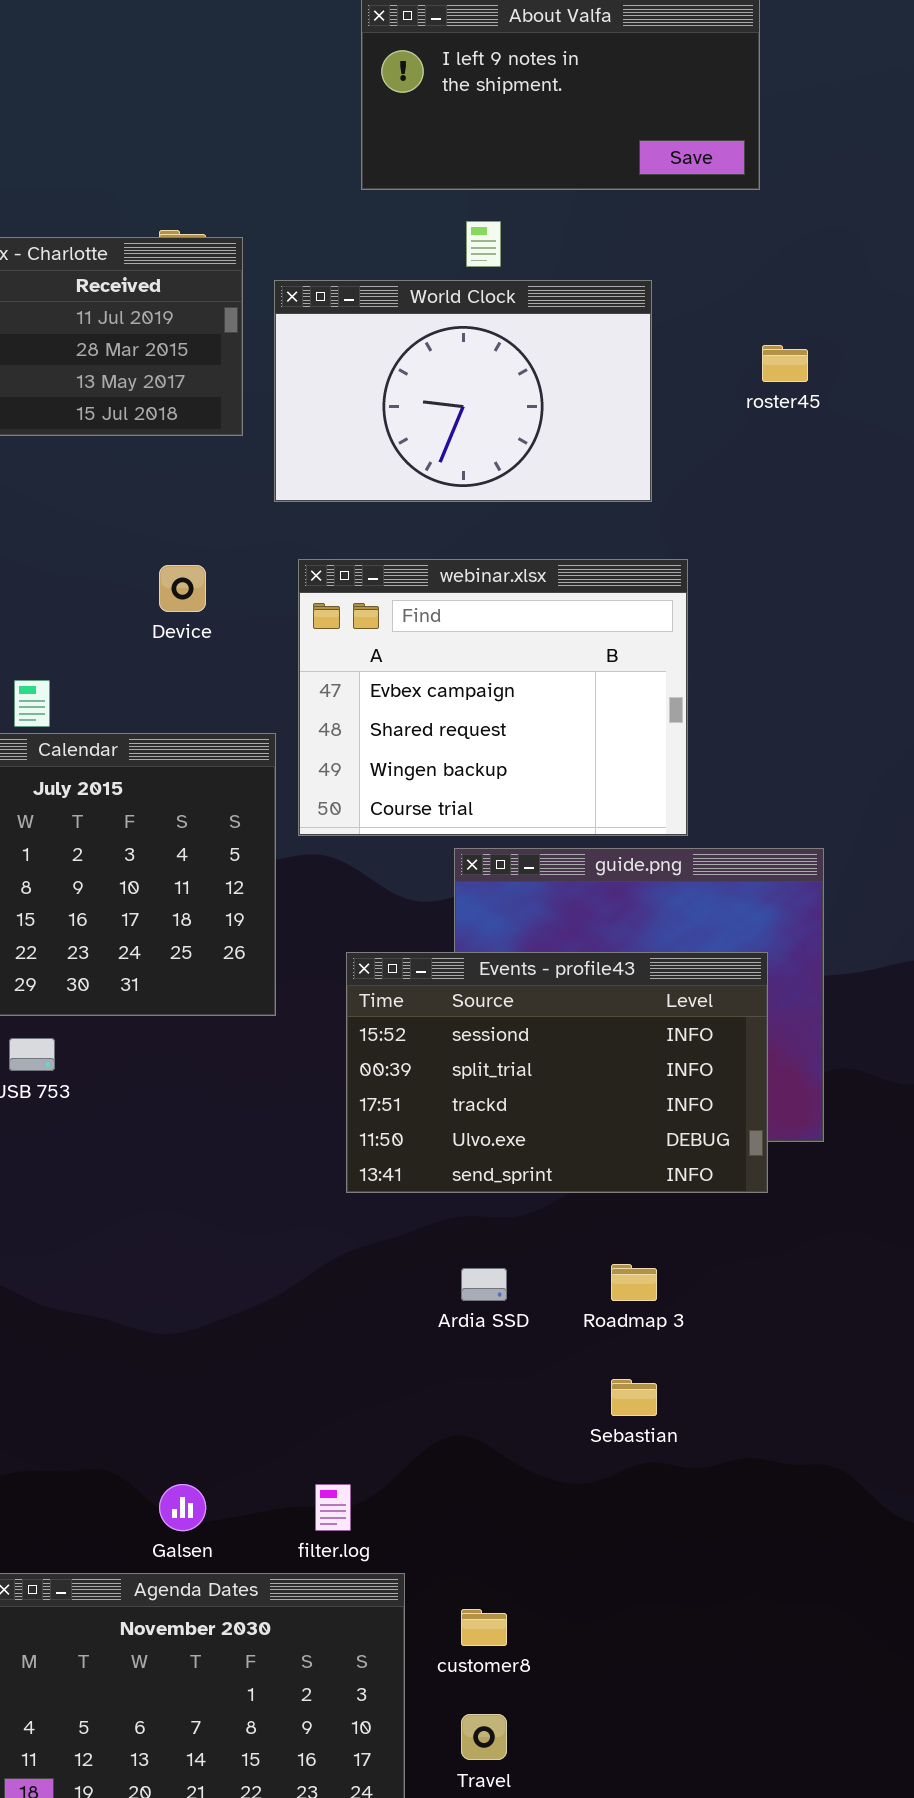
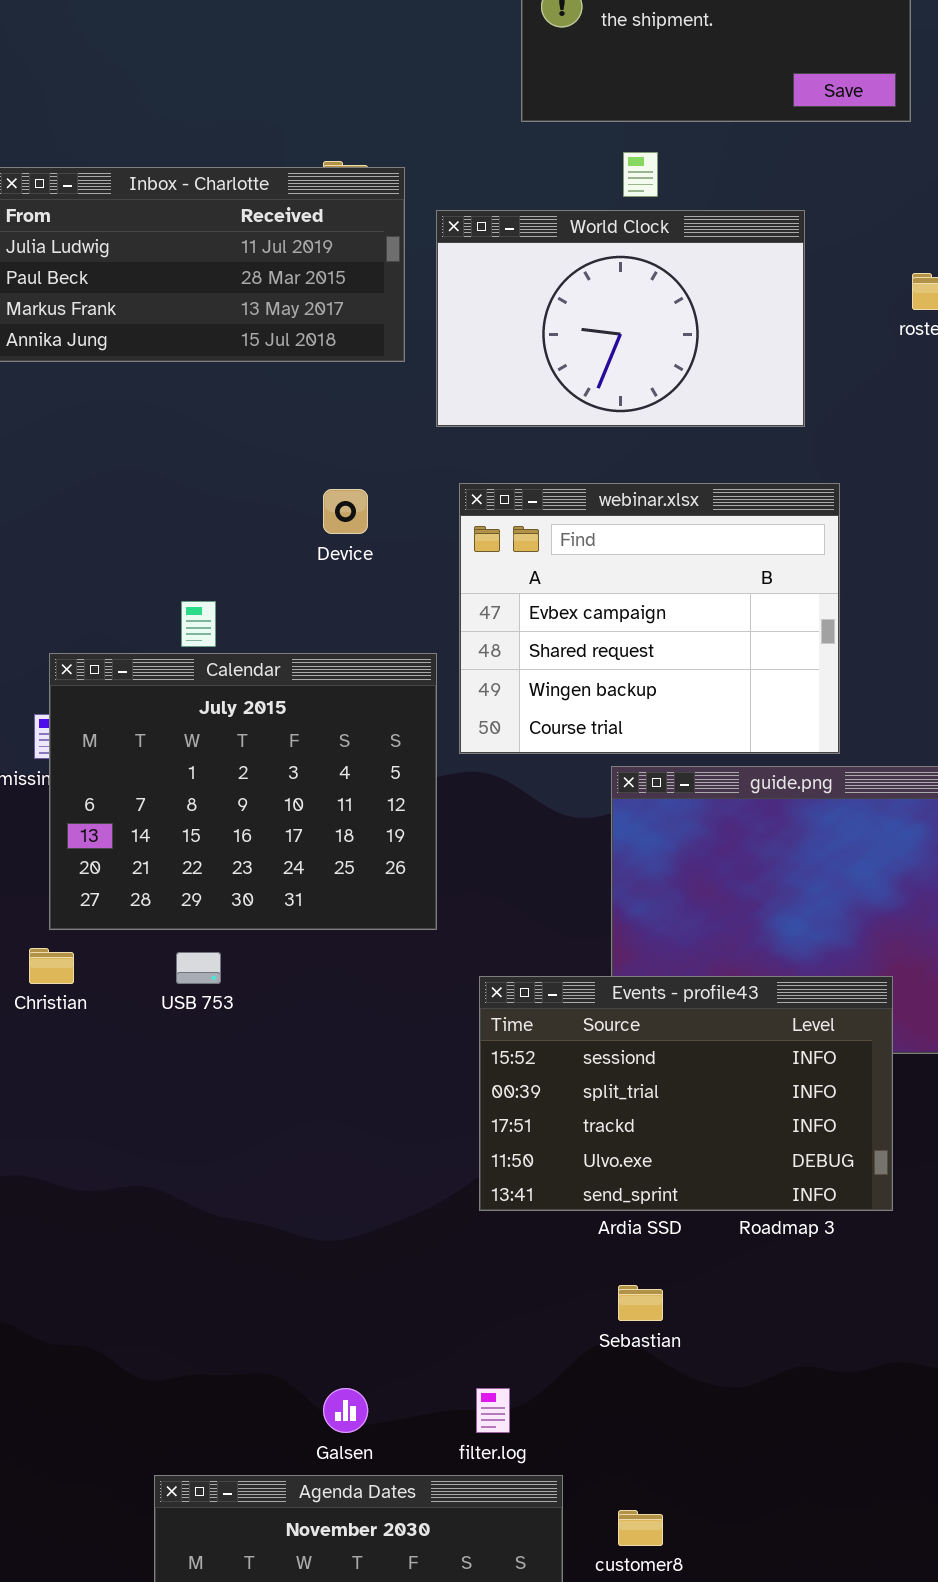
Events - profile43: [346,952,768,1193] -> [479,976,893,1211], moved
Sebastian: [611,1379,657,1416] -> [618,1285,663,1321], moved

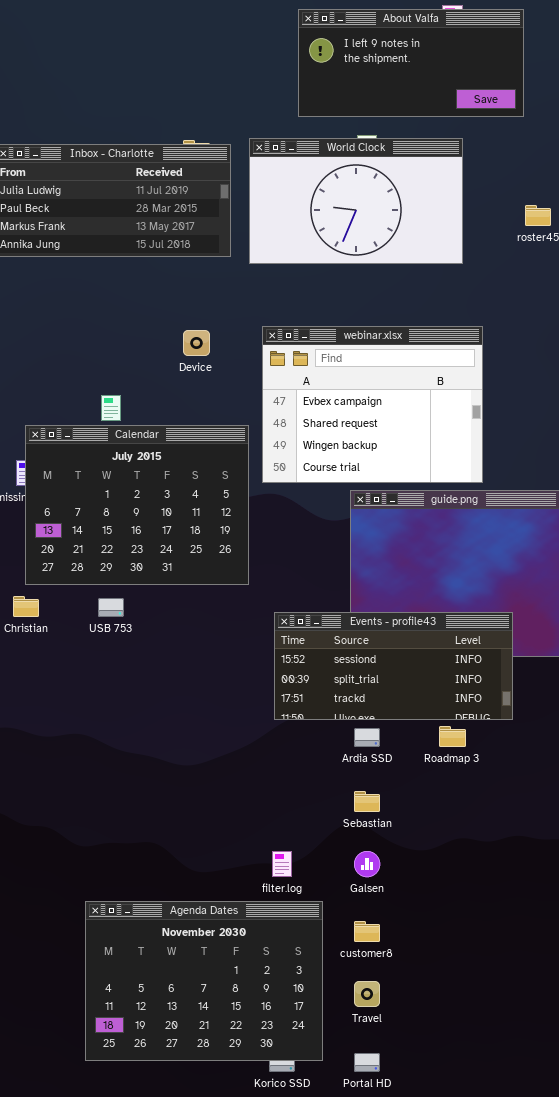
World Clock: [436,210,805,427] -> [249,138,463,264], moved
Events - profile43: [479,976,893,1211] -> [274,612,513,720], resized
Galsen: [323,1388,368,1433] -> [354,851,380,877], moved

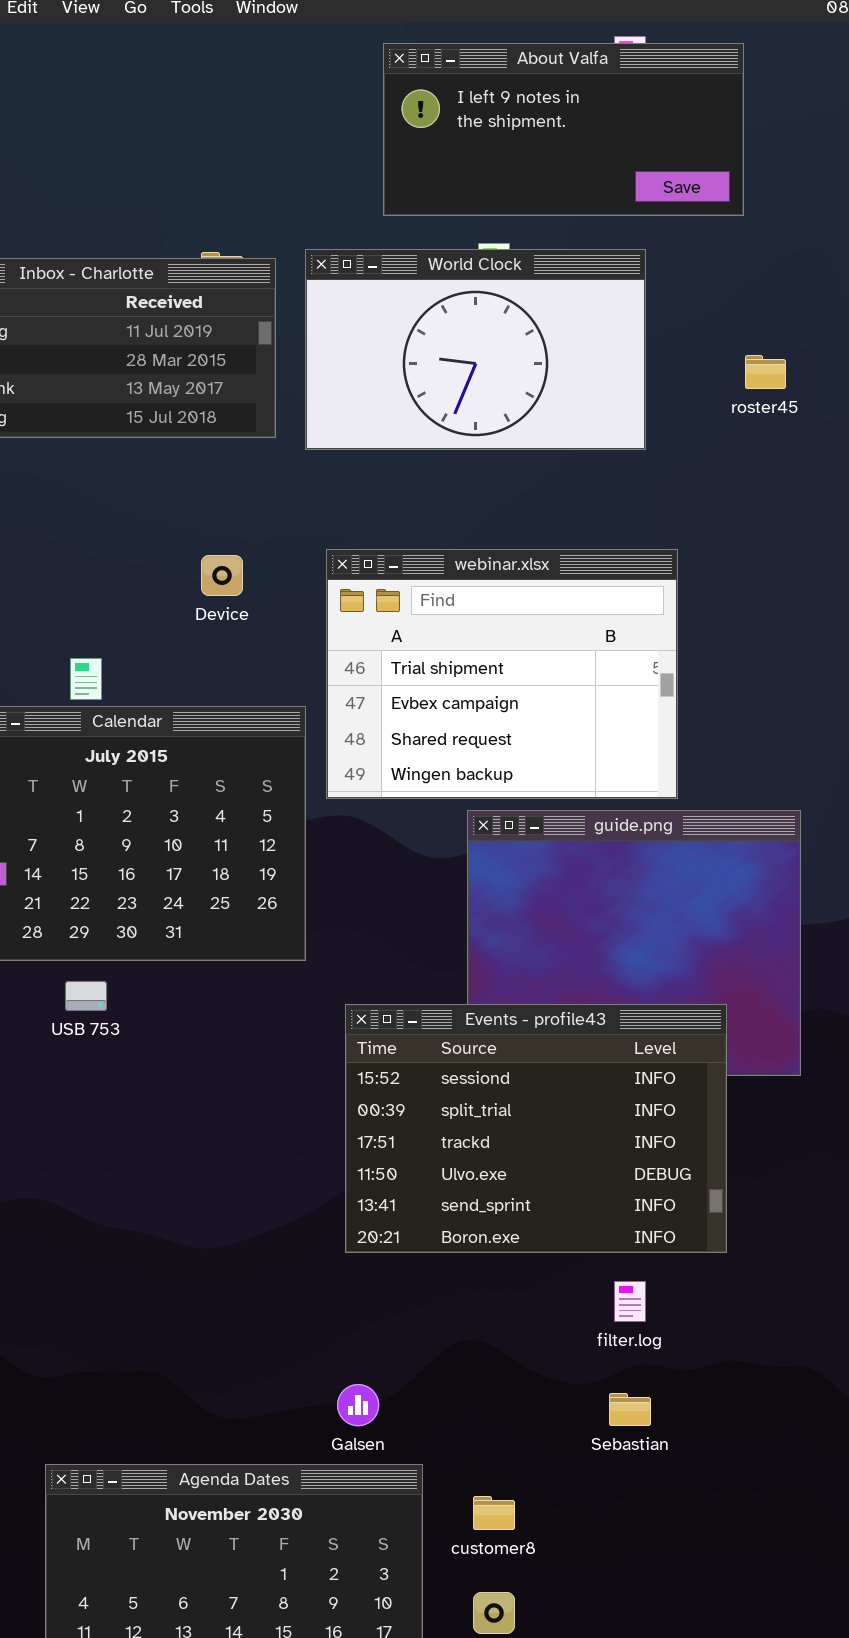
webinar.xlsx: [262,326,483,483] -> [326,549,678,799], scrolled up 1 row
Events - profile43: [274,612,513,720] -> [345,1004,727,1253], resized
Sebastian: [354,791,380,812] -> [609,1393,651,1426], moved
filter.log: [272,851,292,877] -> [614,1281,646,1322], moved
Galsen: [354,851,380,877] -> [337,1384,379,1426], moved

